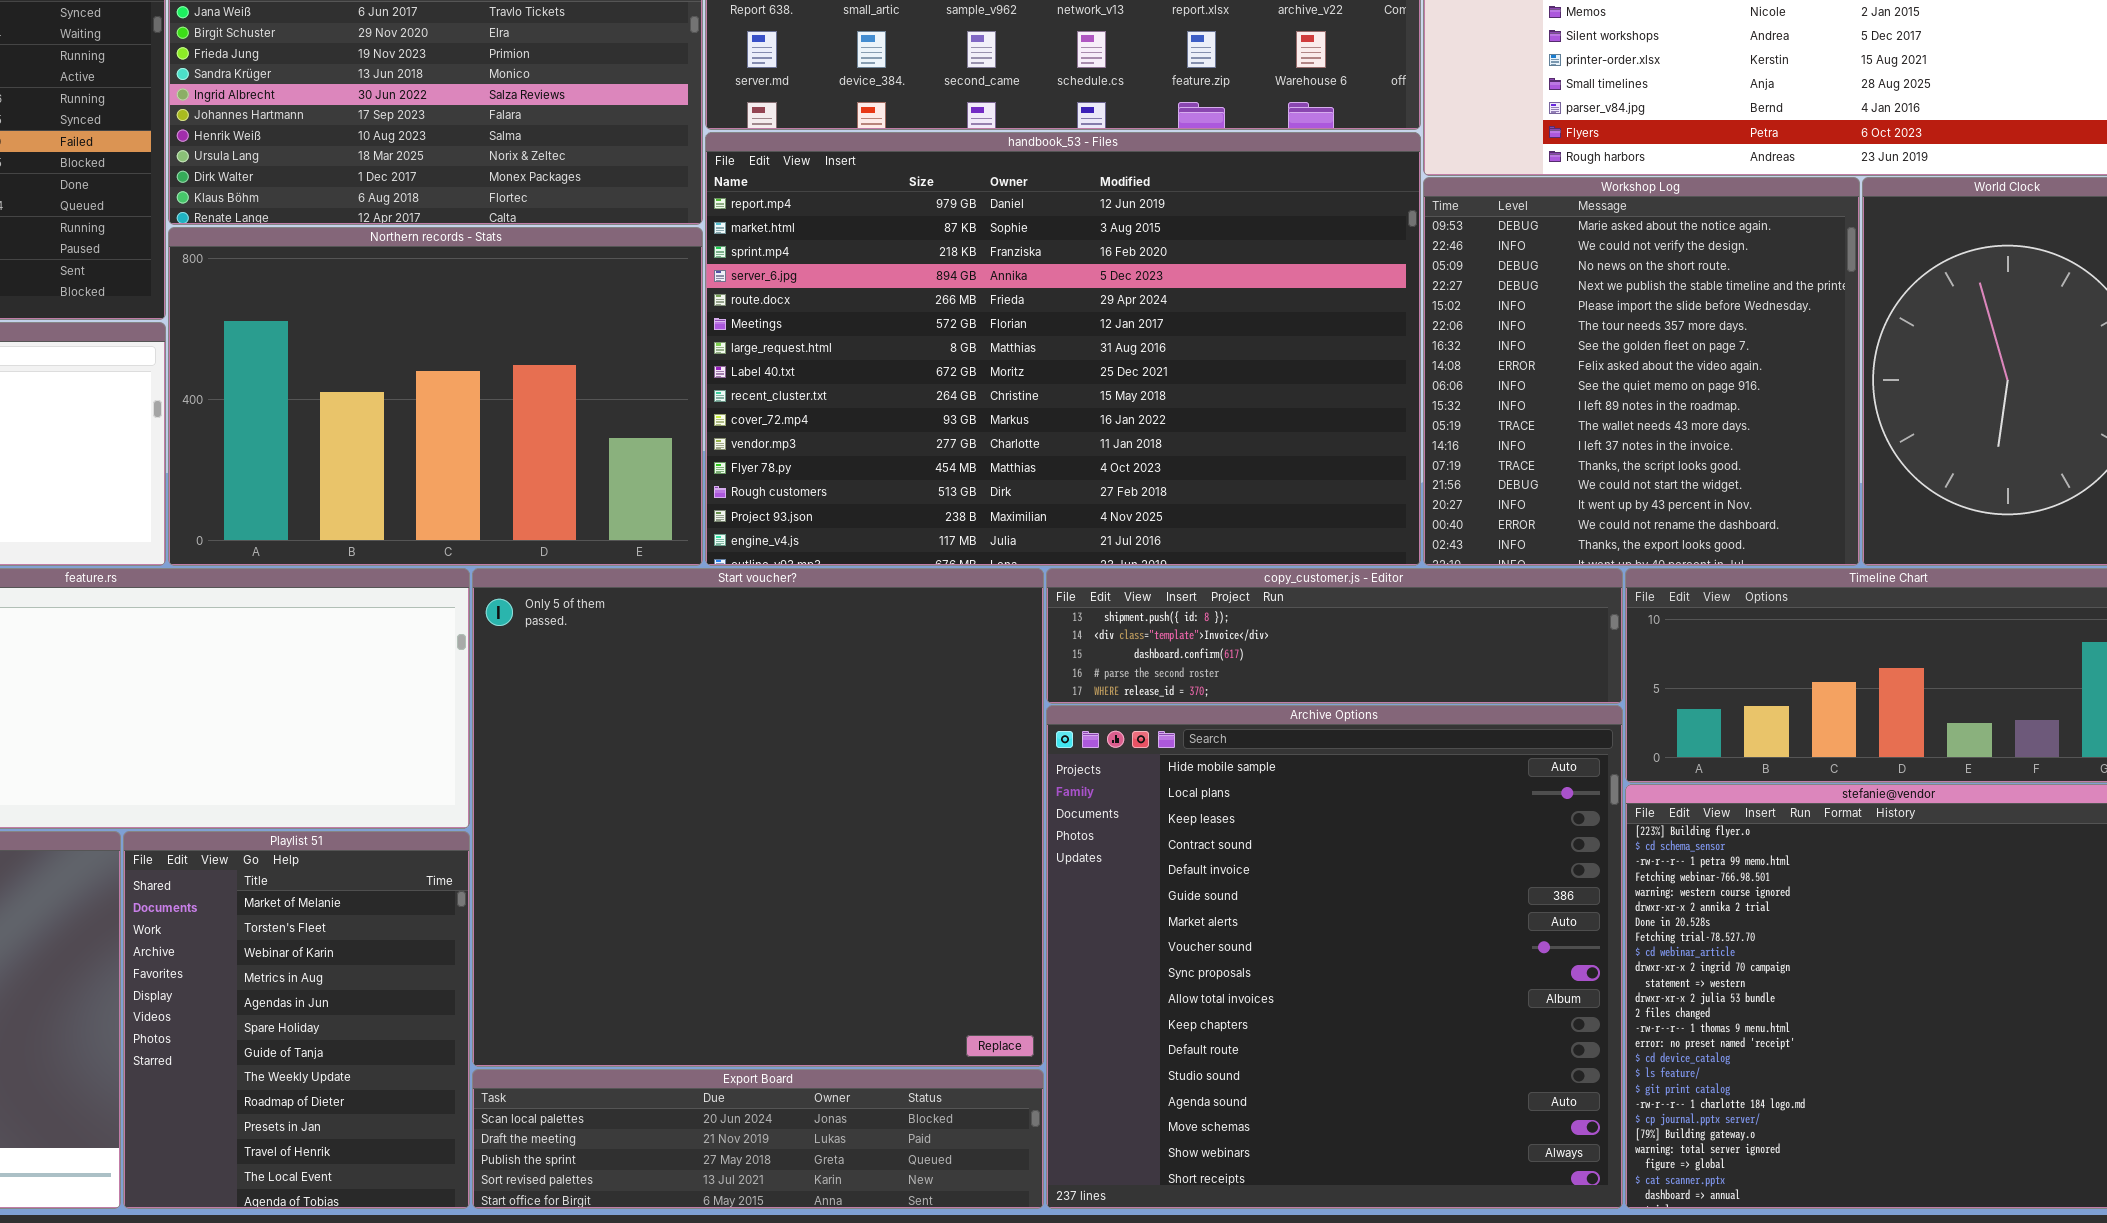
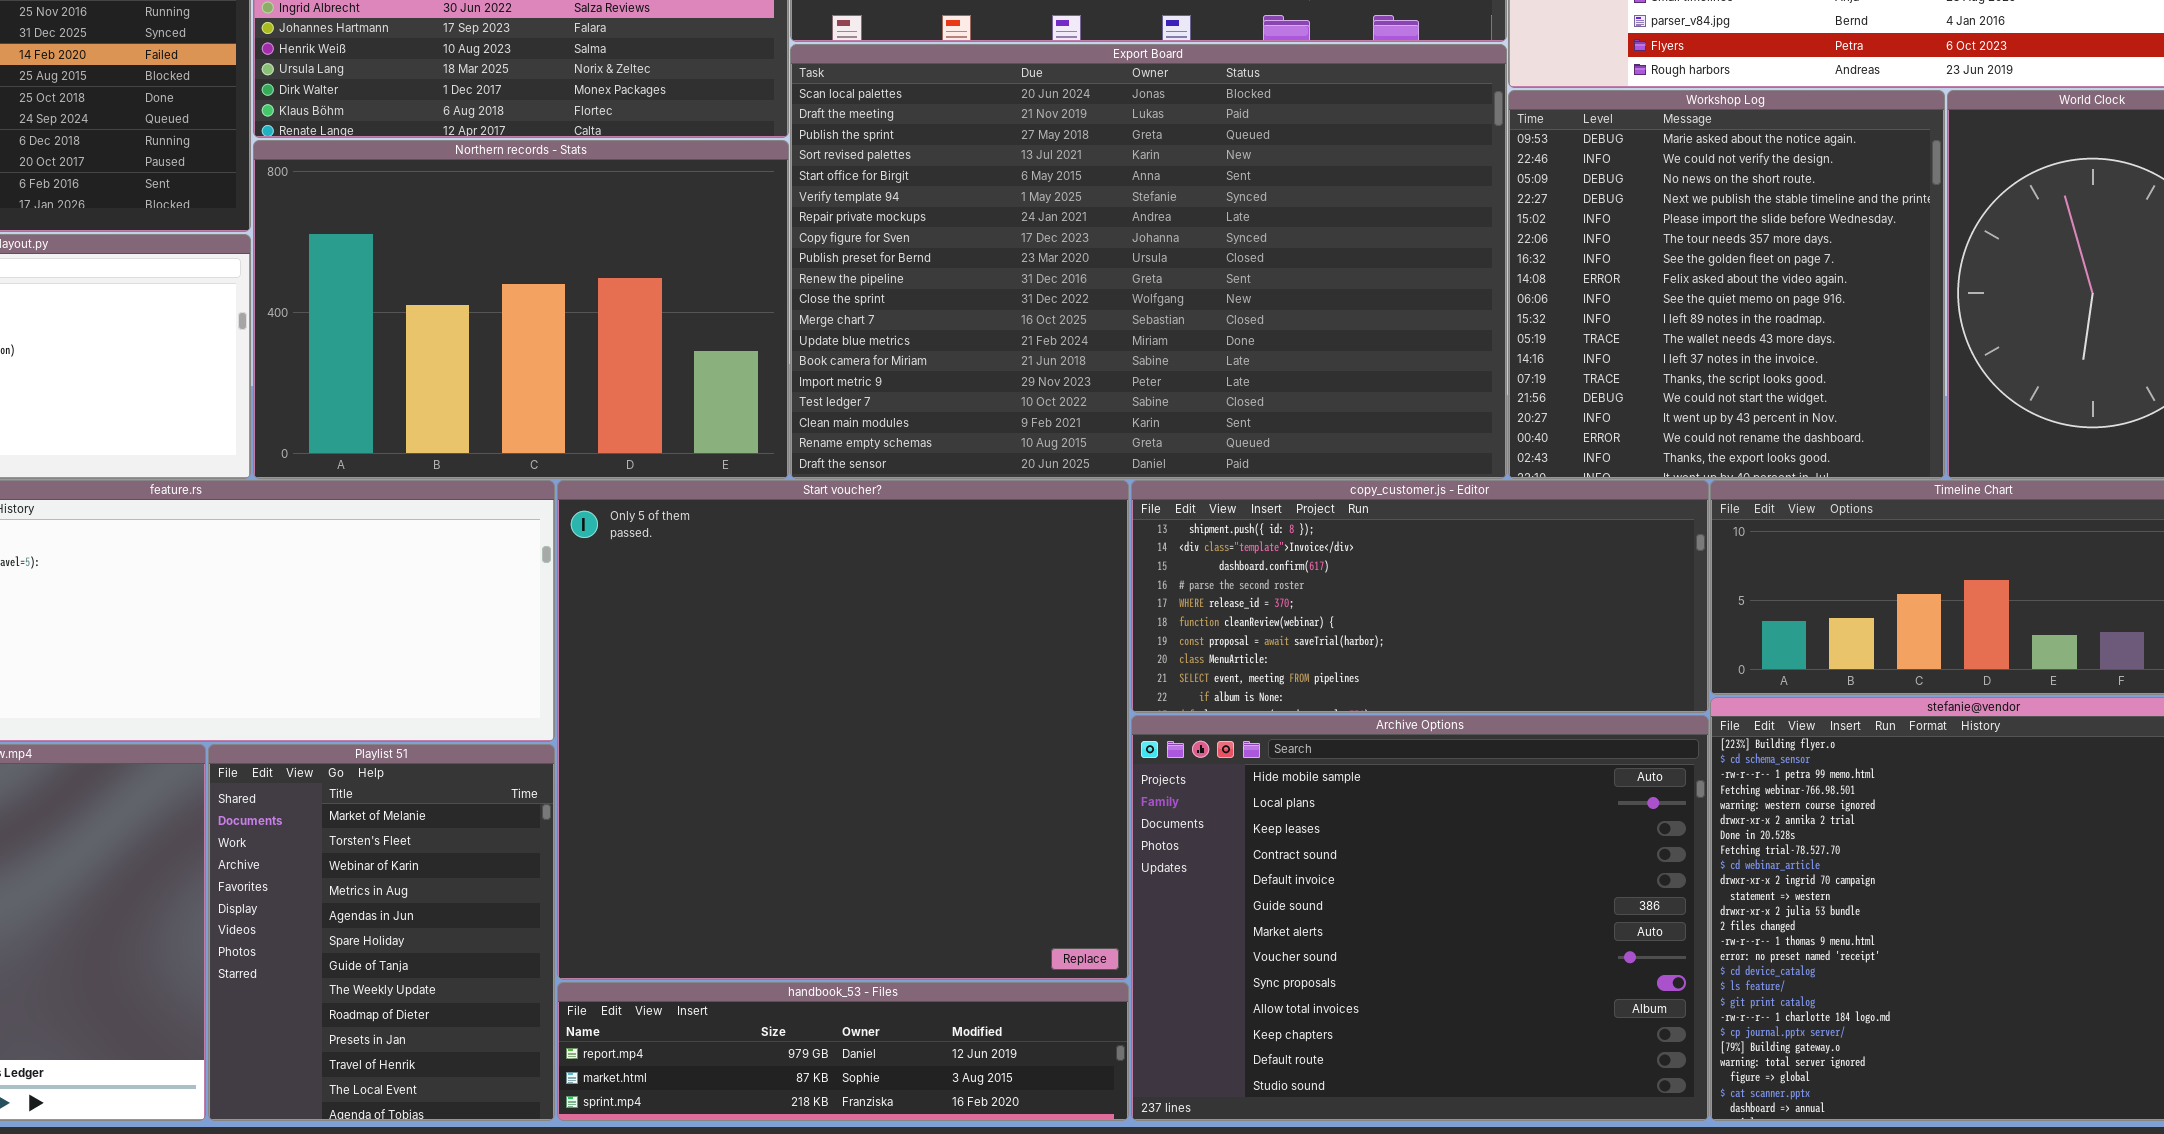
handbook_53 - Files: [705,132,1421,566] -> [557,982,1129,1121], moved, resized
copy_customer.js - Editor: [1046,568,1623,704] -> [1131,480,1709,713], resized
Archive Options: [1046,705,1623,1209] -> [1131,715,1709,1121], resized
Export Board: [472,1069,1044,1209] -> [790,44,1507,479], moved, resized

